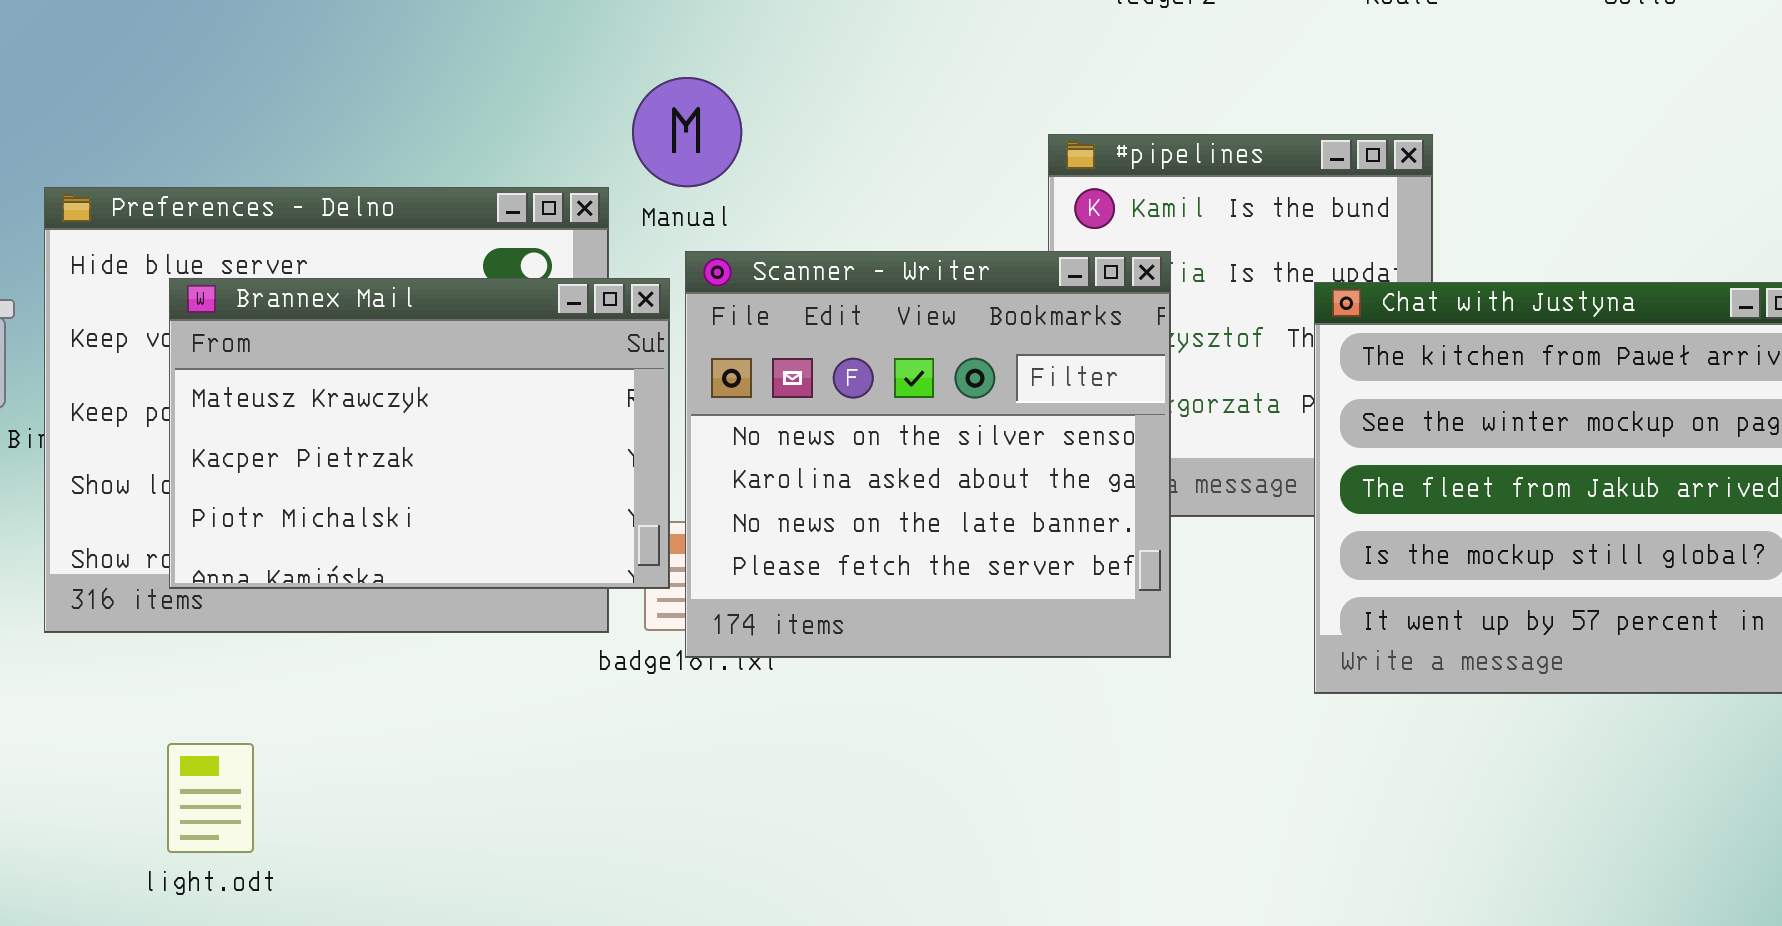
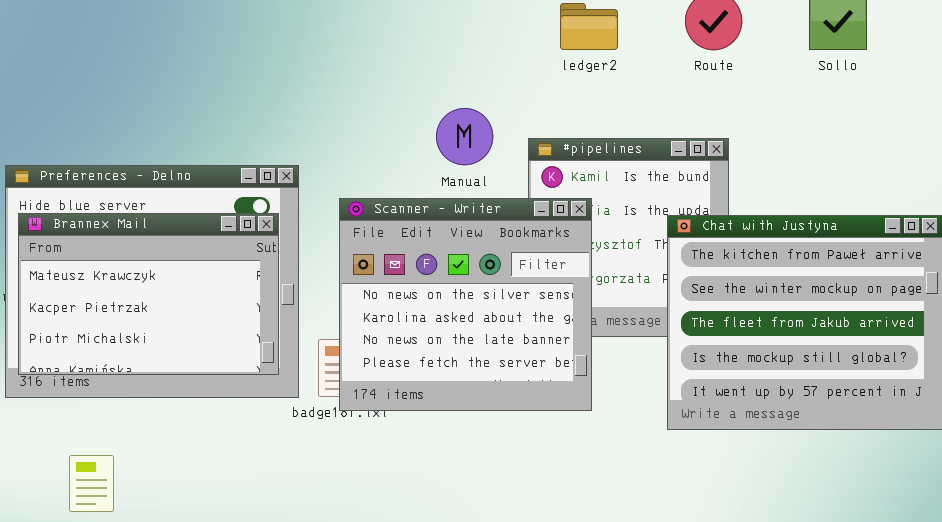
Manual: [632,77,742,187] -> [436,108,493,165], moved
Brannex Mail: [169,278,670,589] -> [18,213,279,375], moved

